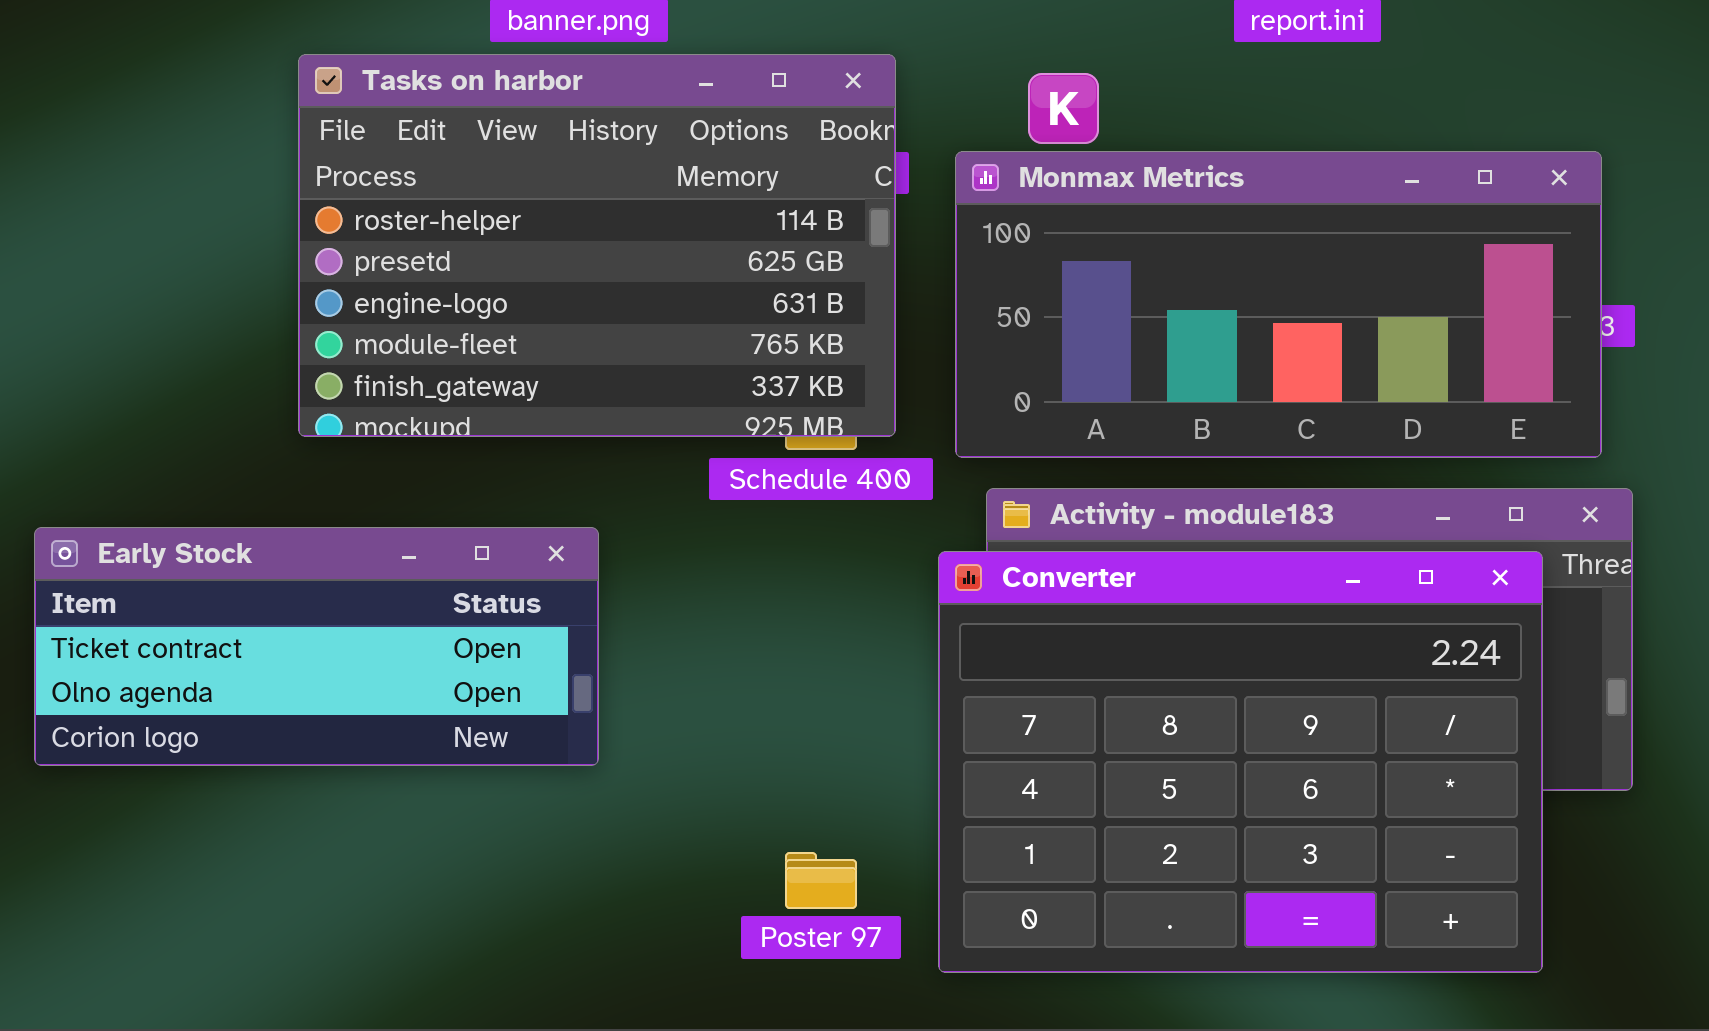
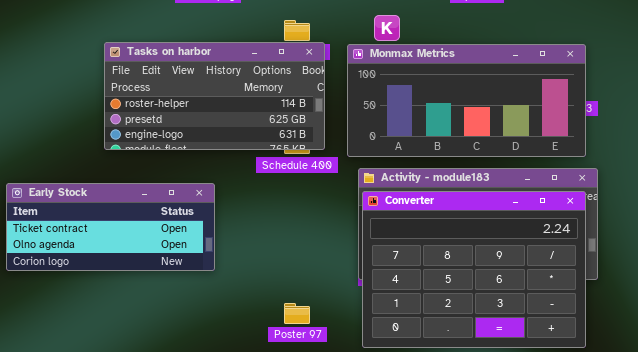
Tasks on harbor: [298,54,896,437] -> [104,42,325,150], resized
Converter: [938,551,1543,973] -> [362,191,586,348], moved

